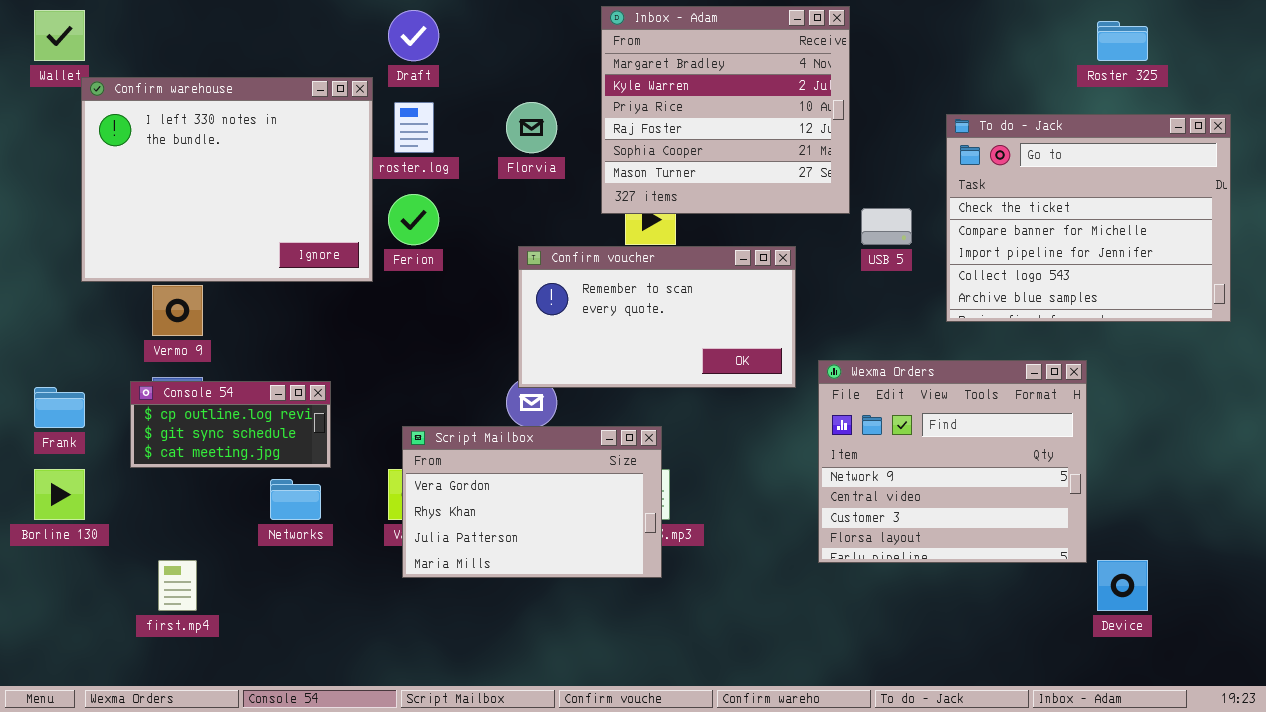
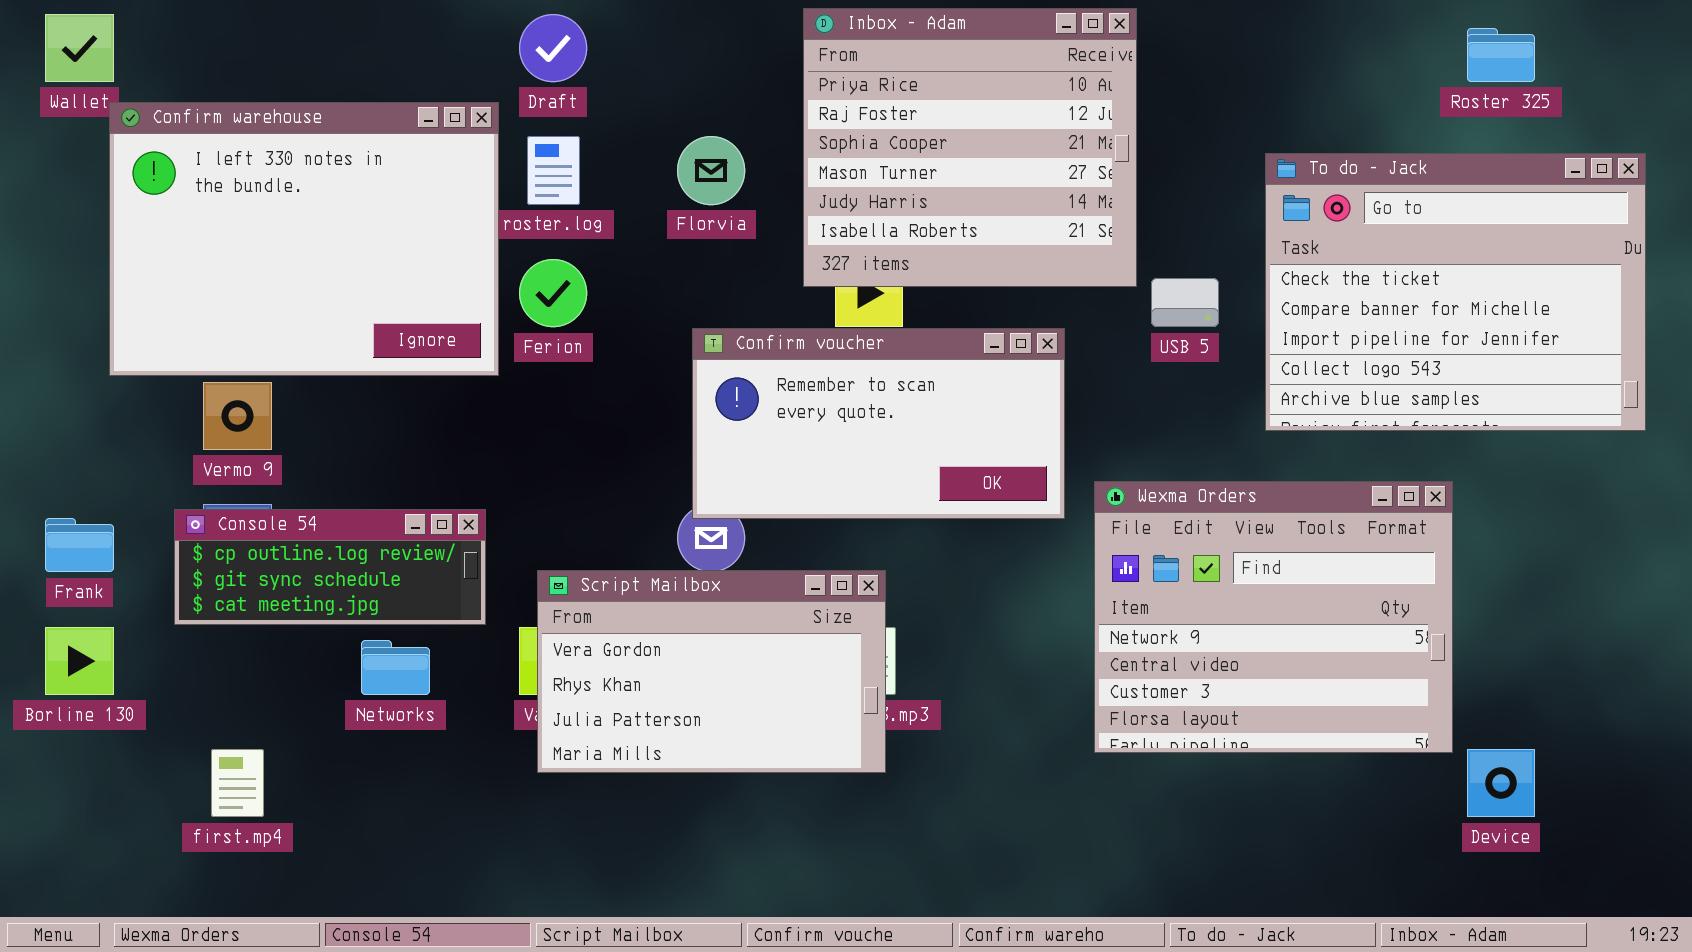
Inbox - Adam: [601,6,850,214] -> [803,8,1137,287], scrolled down 2 rows
Console 54: [130,381,331,468] -> [174,509,486,625], resized

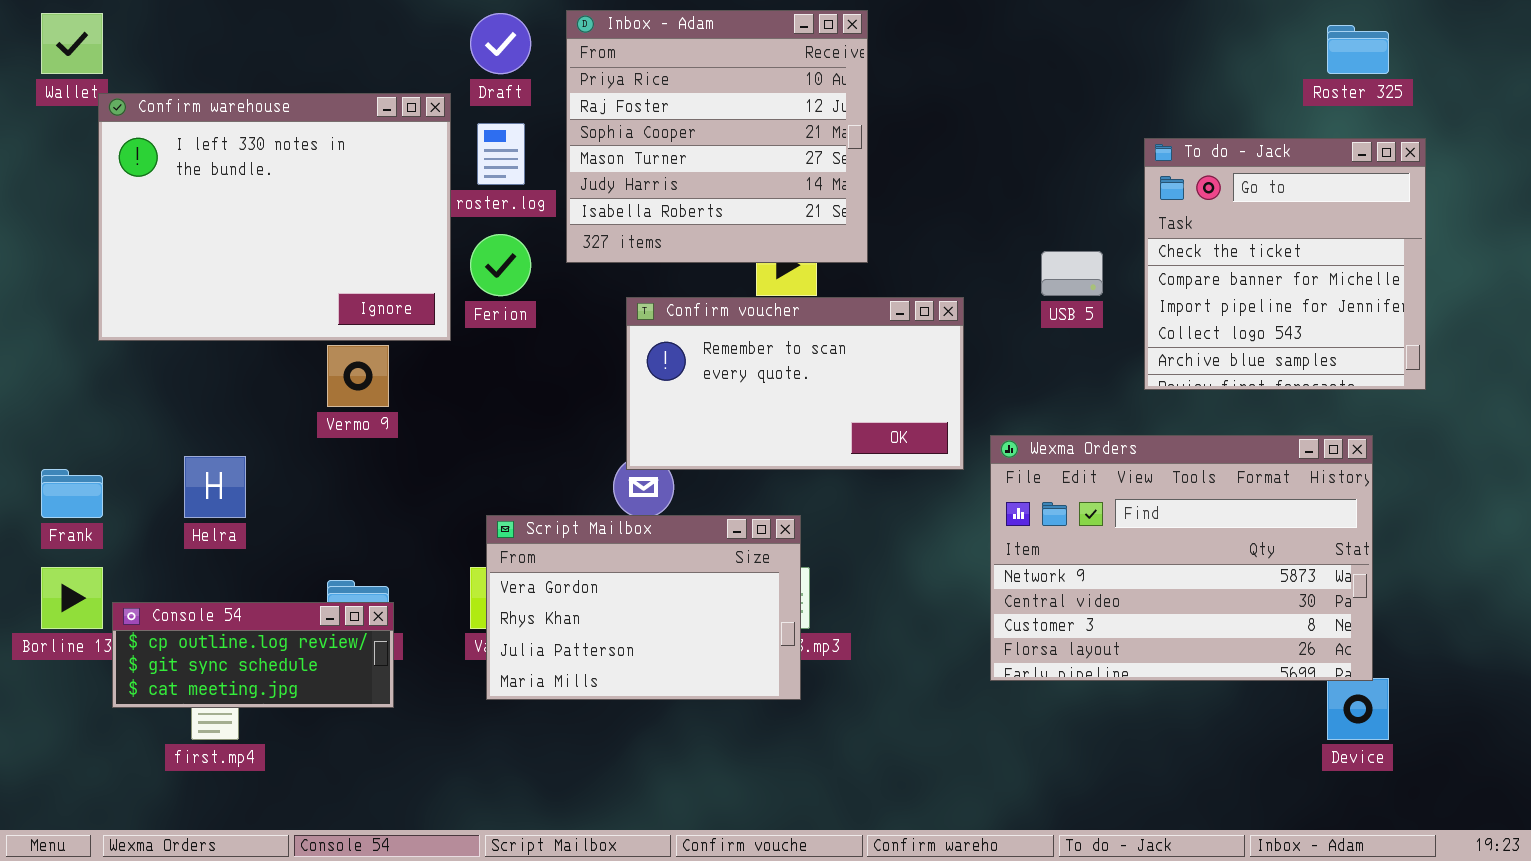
Inbox - Adam: [803,8,1137,287] -> [566,10,868,263], moved
To do - Jack: [1265,153,1646,431] -> [1144,138,1426,390], resized
Vermo 9: [203,382,272,450] -> [327,345,389,407], moved
Wexma Orders: [1094,481,1453,753] -> [990,435,1373,681], resized
Console 54: [174,509,486,625] -> [112,602,394,708], moved

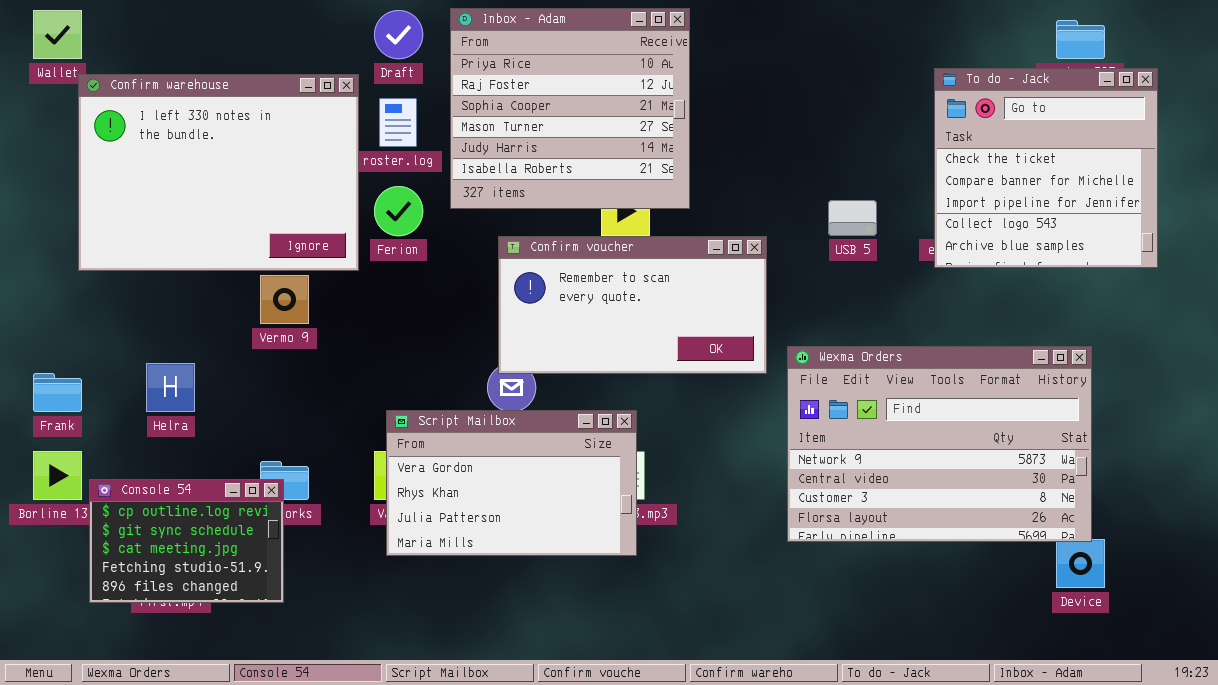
To do - Jack: [1144,138,1426,390] -> [934,68,1158,268], moved
Console 54: [112,602,394,708] -> [89,479,284,603], resized

